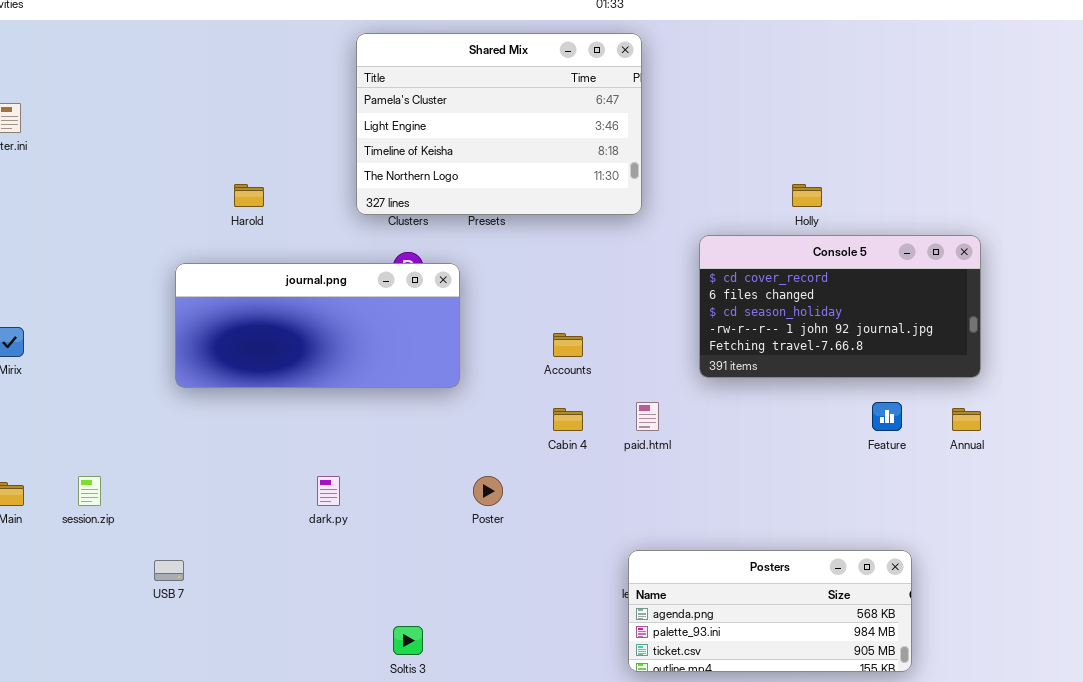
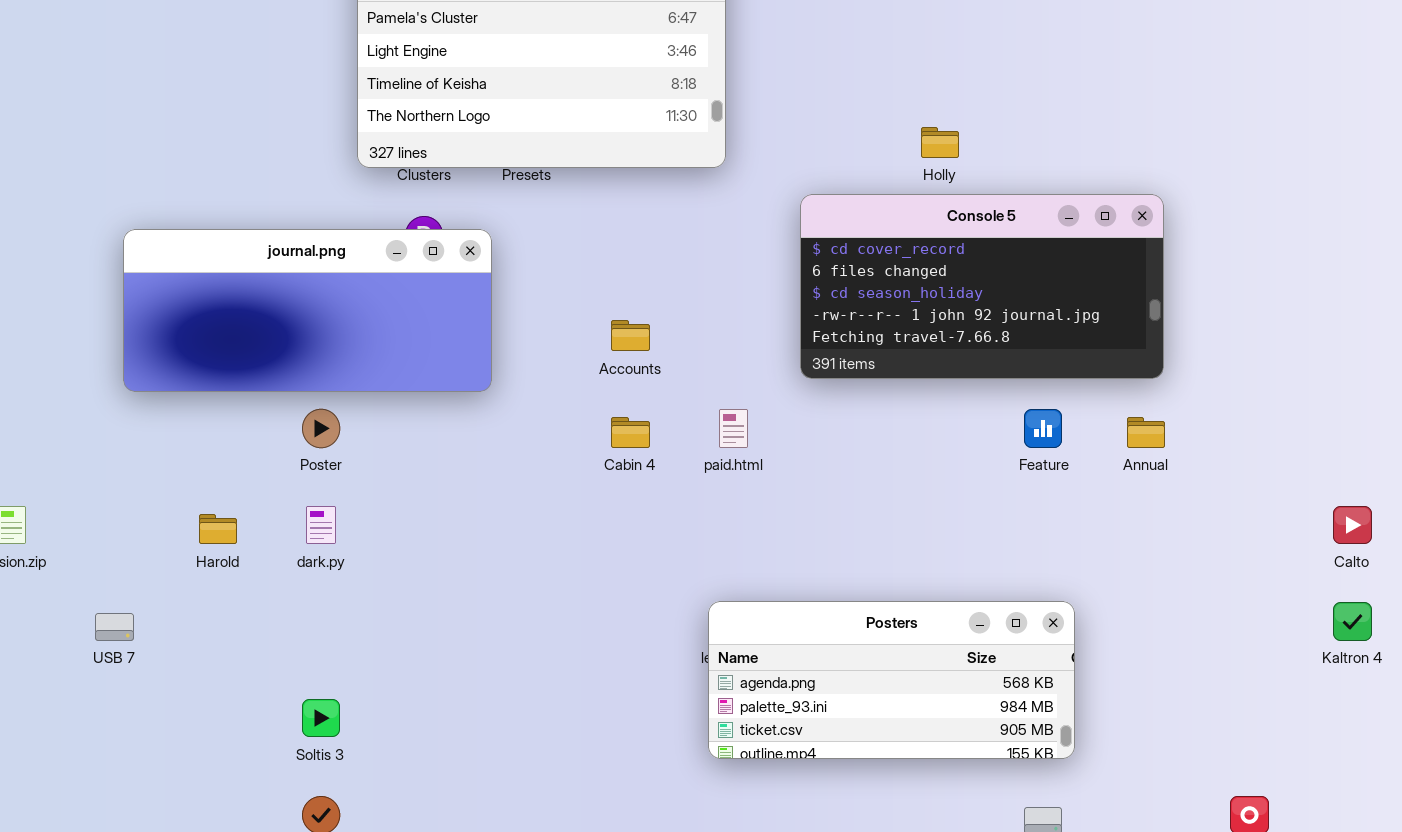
Harold: [234,184,264,207] -> [199,514,237,544], moved
Poster: [473,476,503,506] -> [302,409,340,448], moved
Soltis 3: [393,626,423,655] -> [302,699,340,737], moved

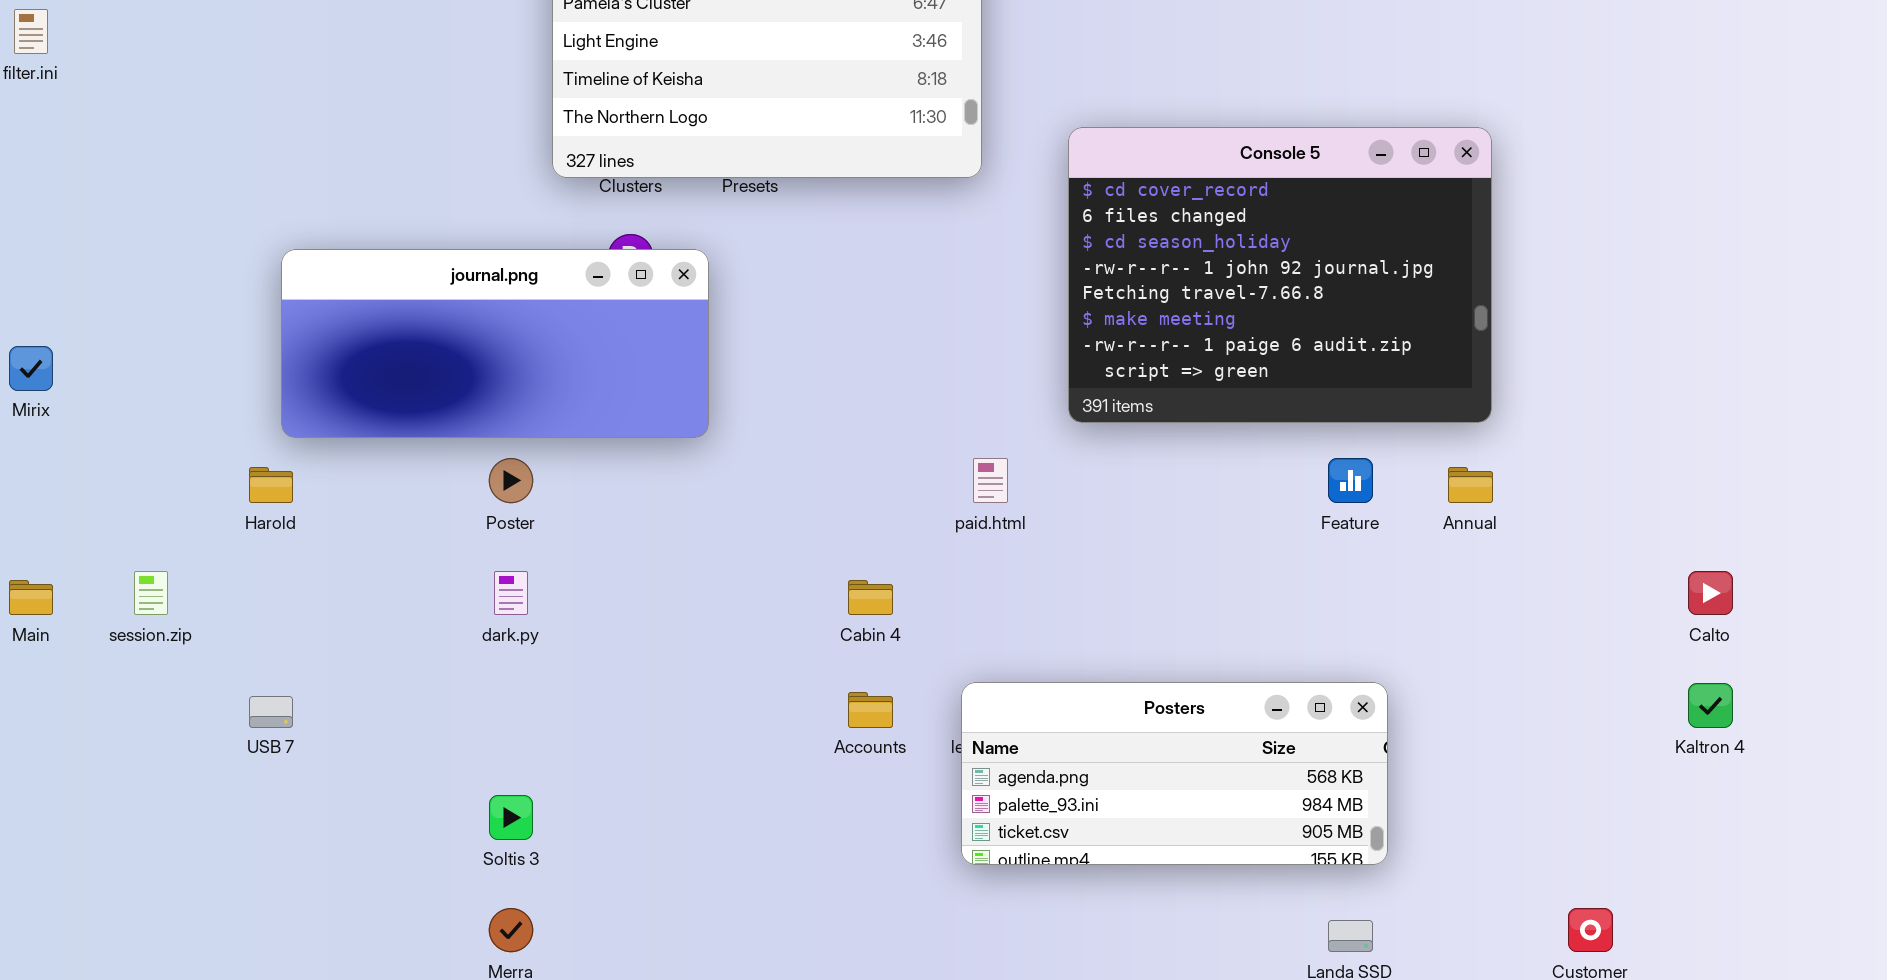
Console 5: [800,194,1164,379] -> [1068,127,1492,423], resized
Accounts: [611,320,650,351] -> [848,692,893,728], moved
Cabin 4: [611,417,650,448] -> [848,580,893,615], moved
Harold: [199,514,237,544] -> [249,467,293,503], moved

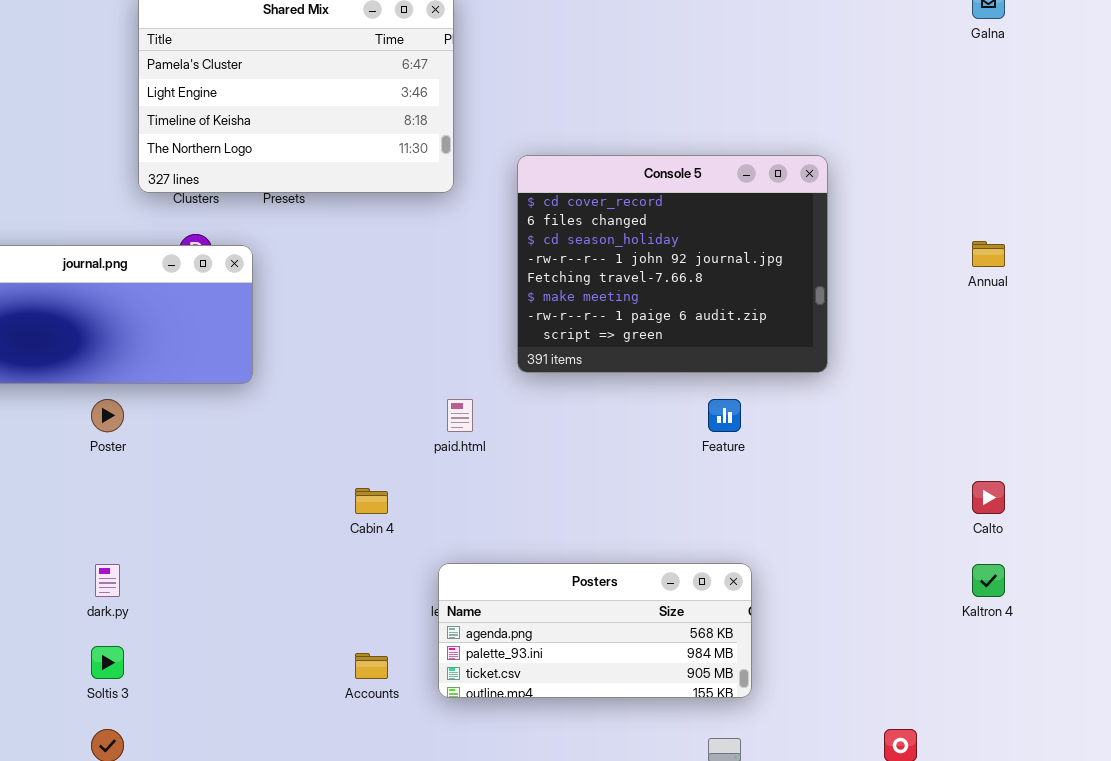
Annual: [1448,467,1493,503] -> [972,241,1005,267], moved
dark.py: [494,571,528,615] -> [95,564,120,597], moved
Accounts: [848,692,893,728] -> [355,653,388,679], moved

